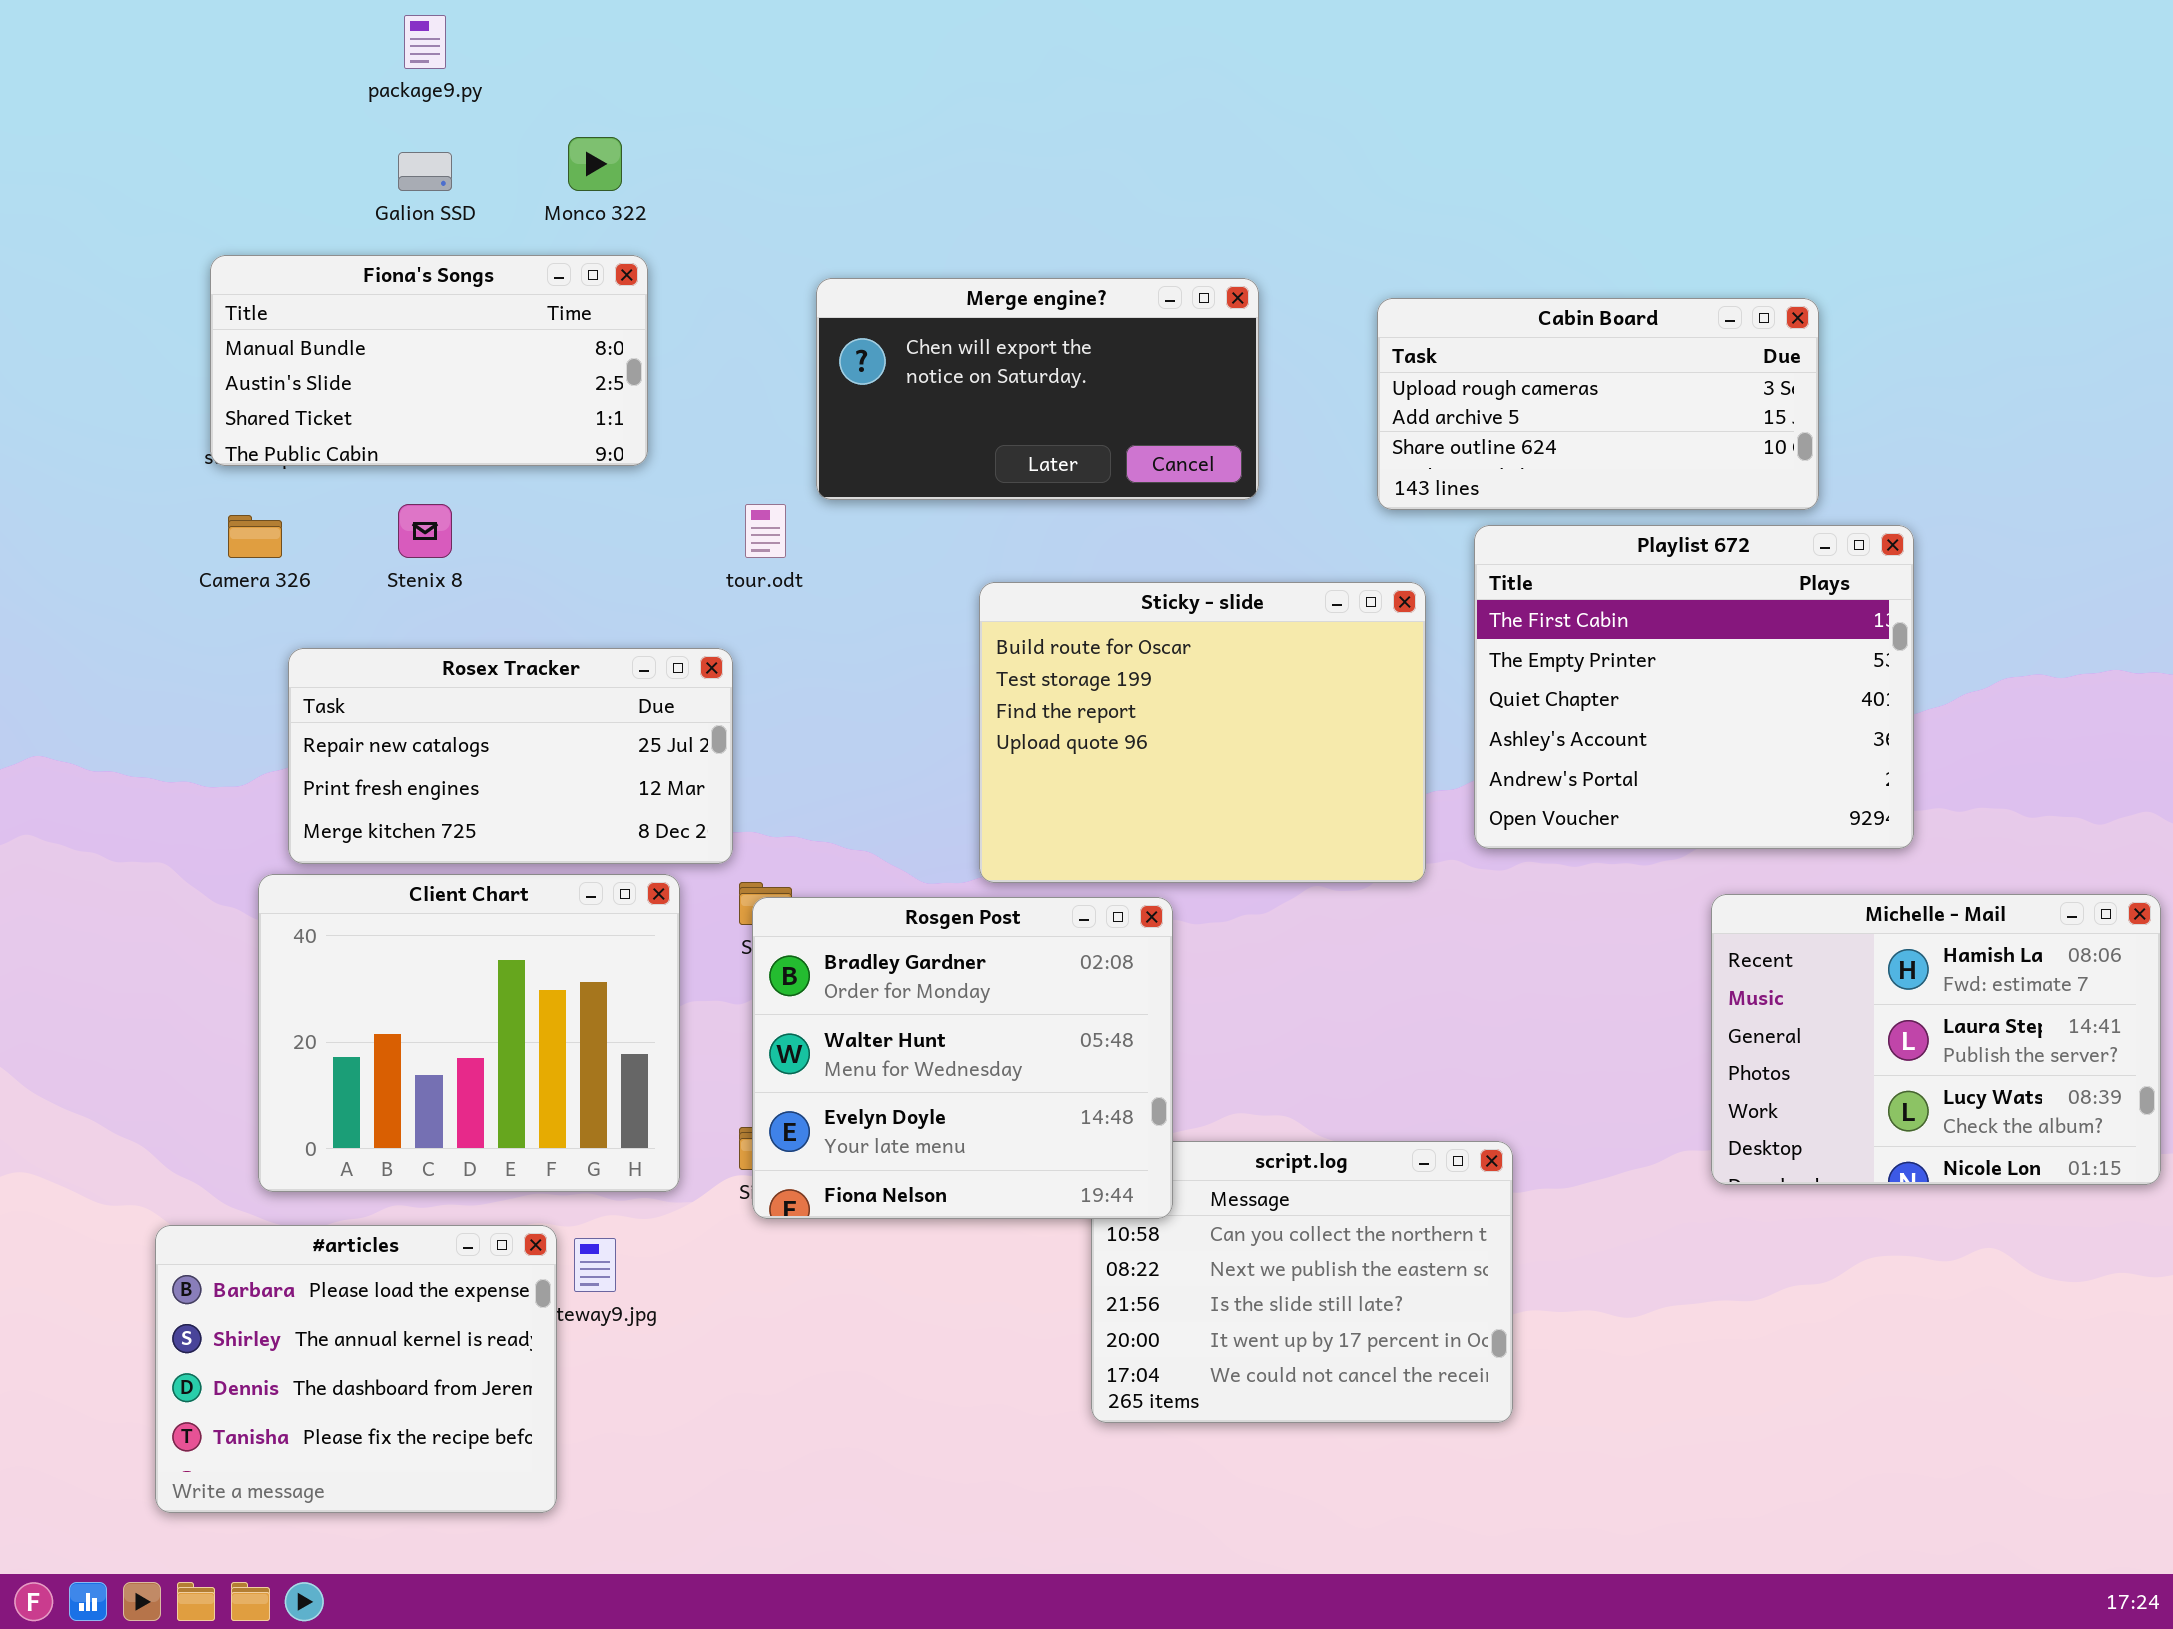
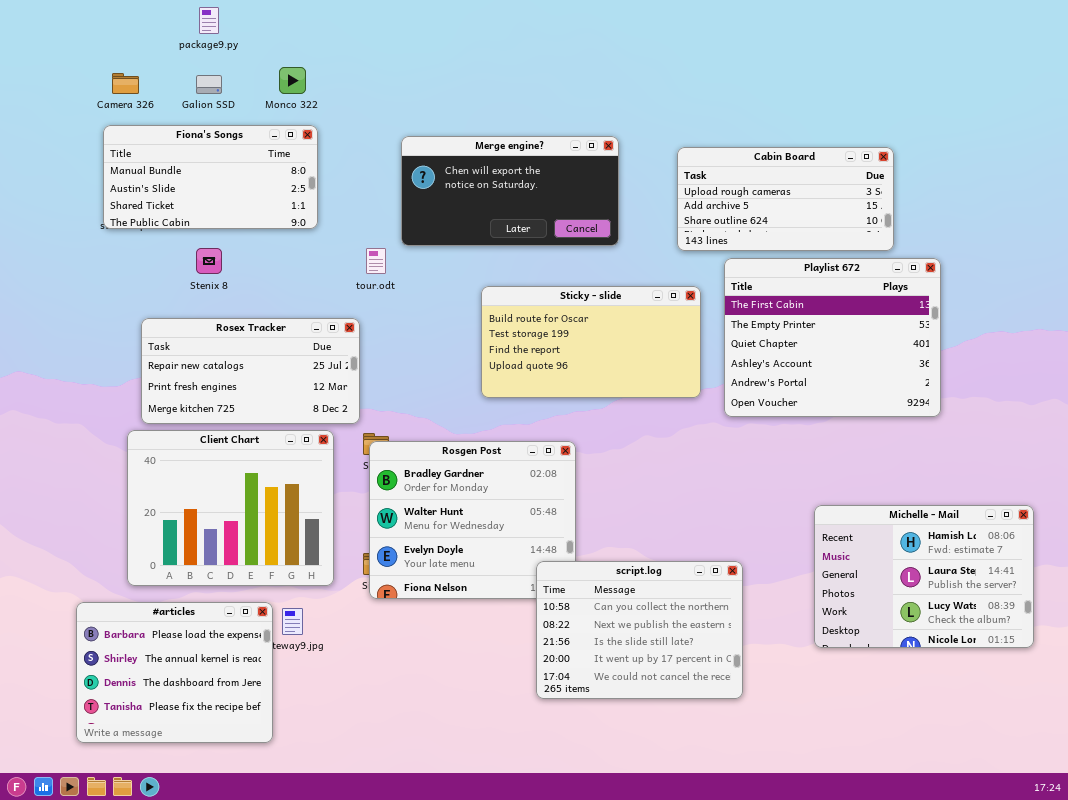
Camera 326: [228,515,282,558] -> [112,73,139,94], moved
Sticky - slide: [979,582,1426,883] -> [481,286,701,398], resized
Michelle - Mail: [1711,894,2161,1185] -> [814,505,1034,648], moved
script.log: [1091,1141,1513,1423] -> [536,561,743,699], raised

